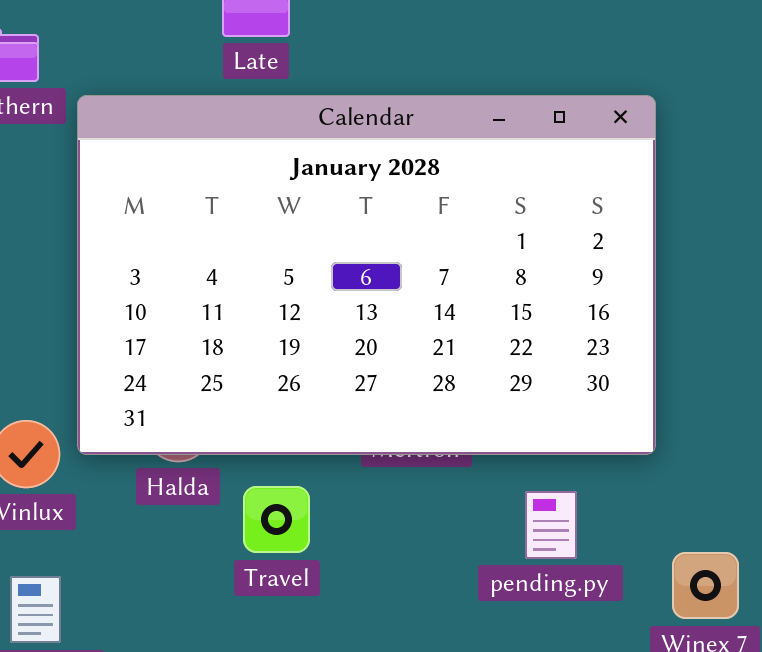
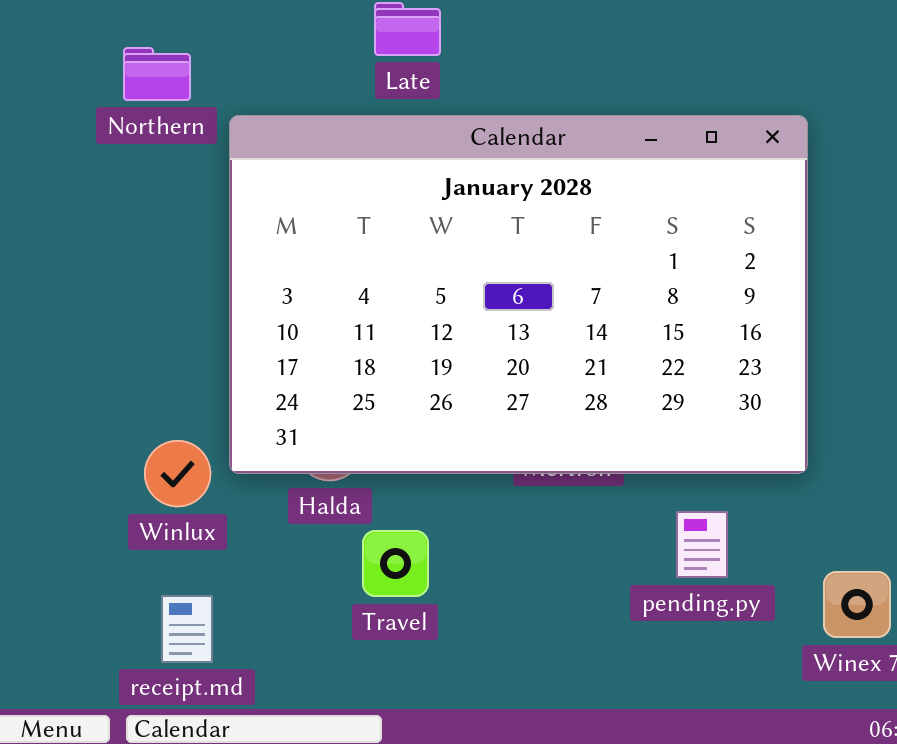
Travel: [243,486,310,553] -> [362,530,429,597], moved

